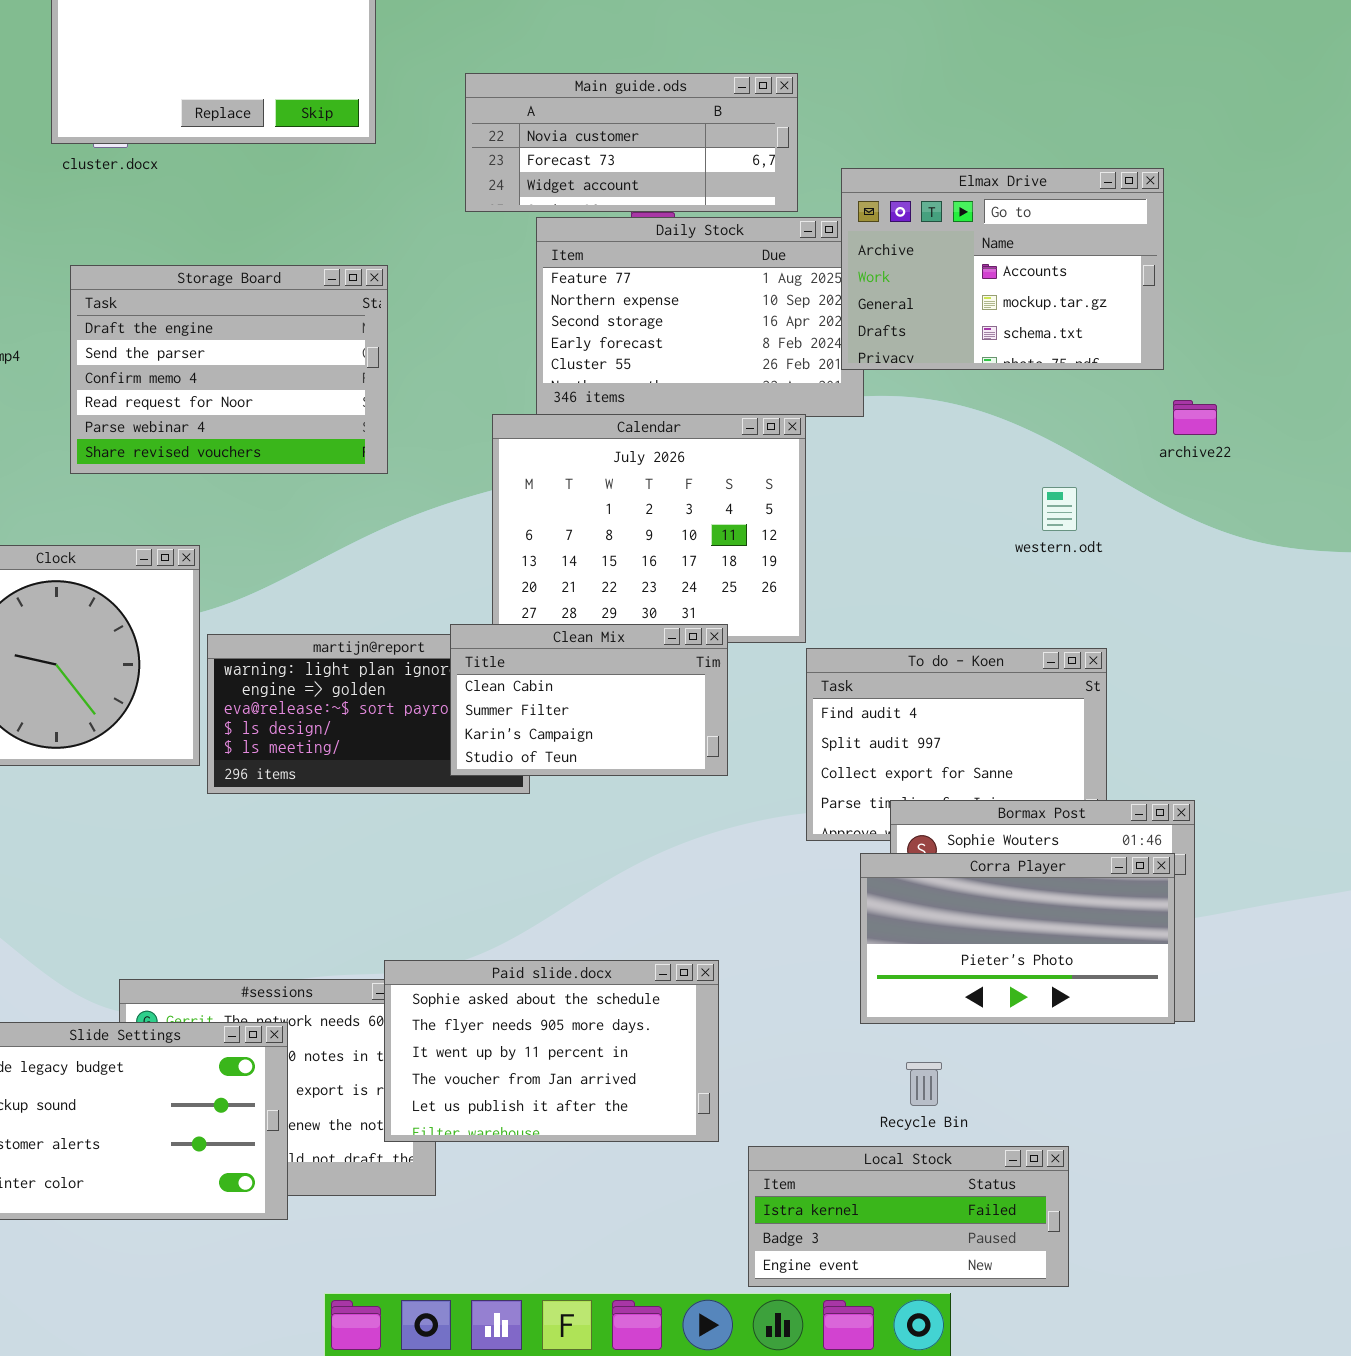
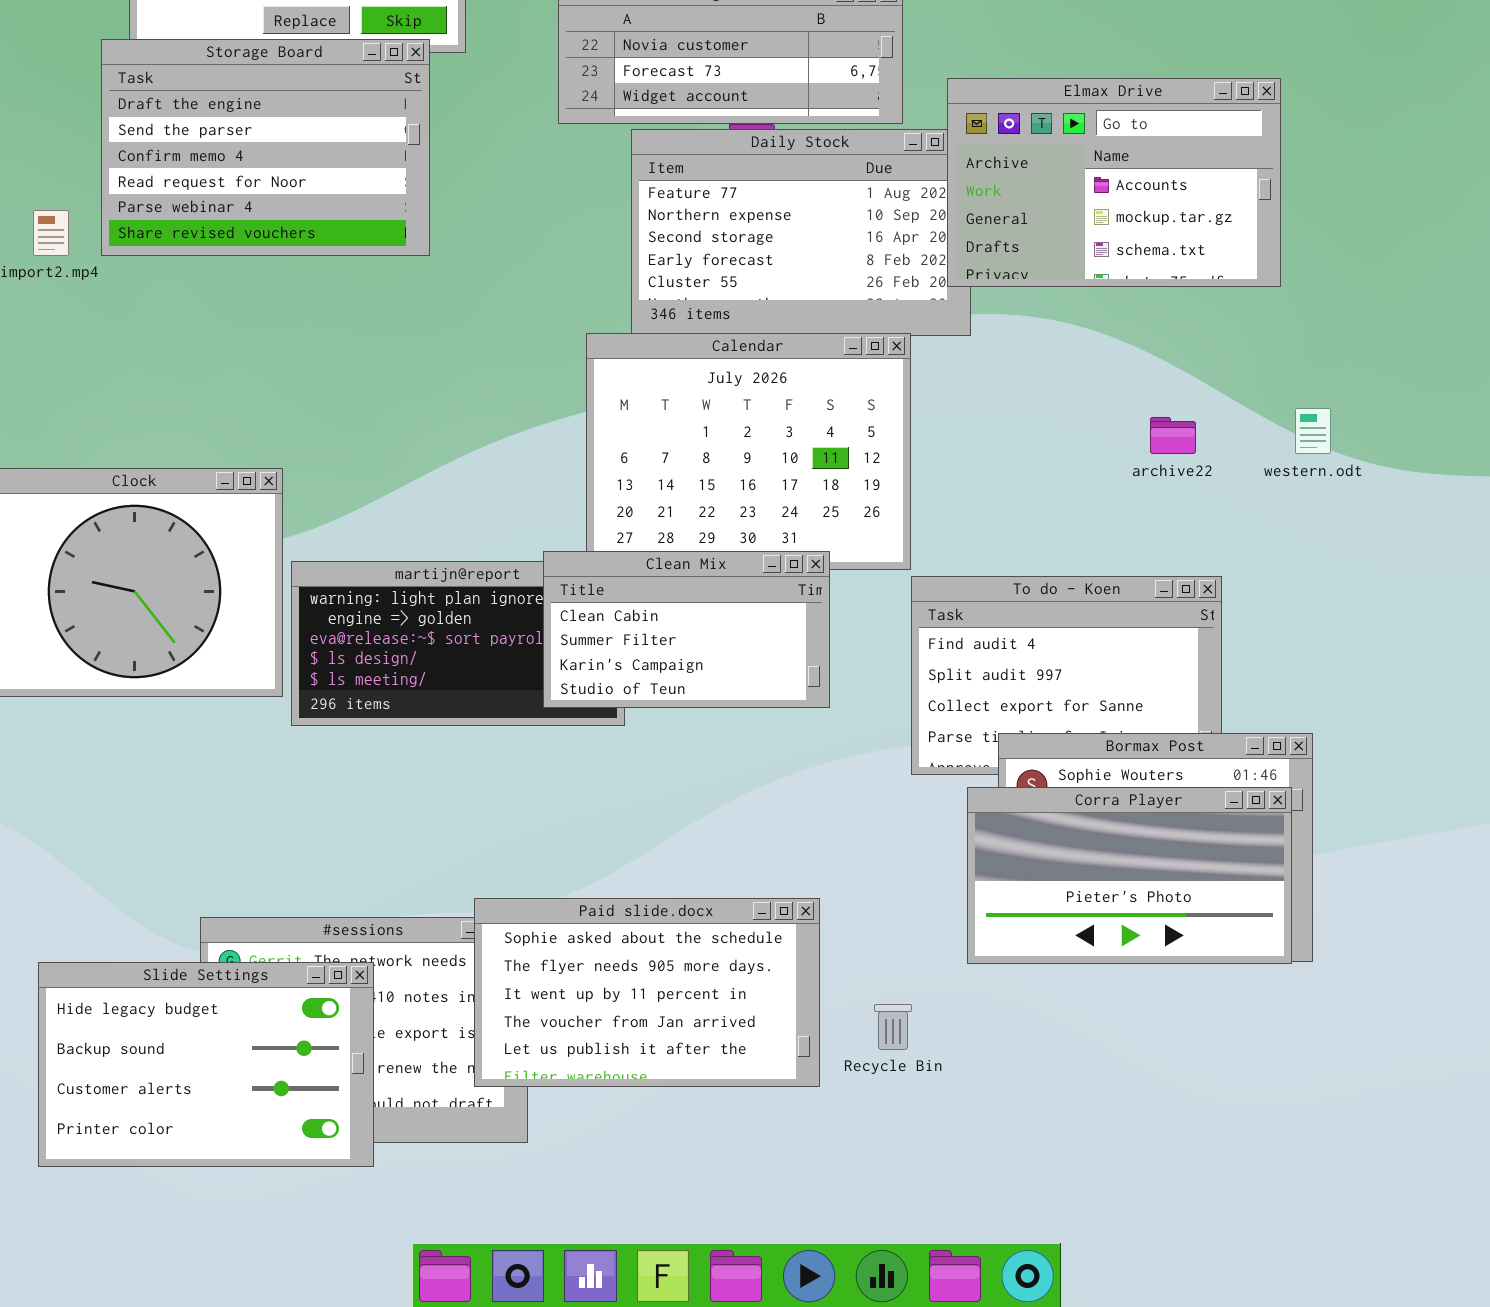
Storage Board: [70,265,388,474] -> [101,39,430,256], moved
archive22: [1173,400,1217,435] -> [1150,417,1196,454], moved
western.odt: [1042,487,1077,531] -> [1295,408,1331,454], moved
Recycle Bin: [906,1062,942,1106] -> [874,1004,912,1050], moved
Local Stock: [748,1146,1069,1287] -> none, closed

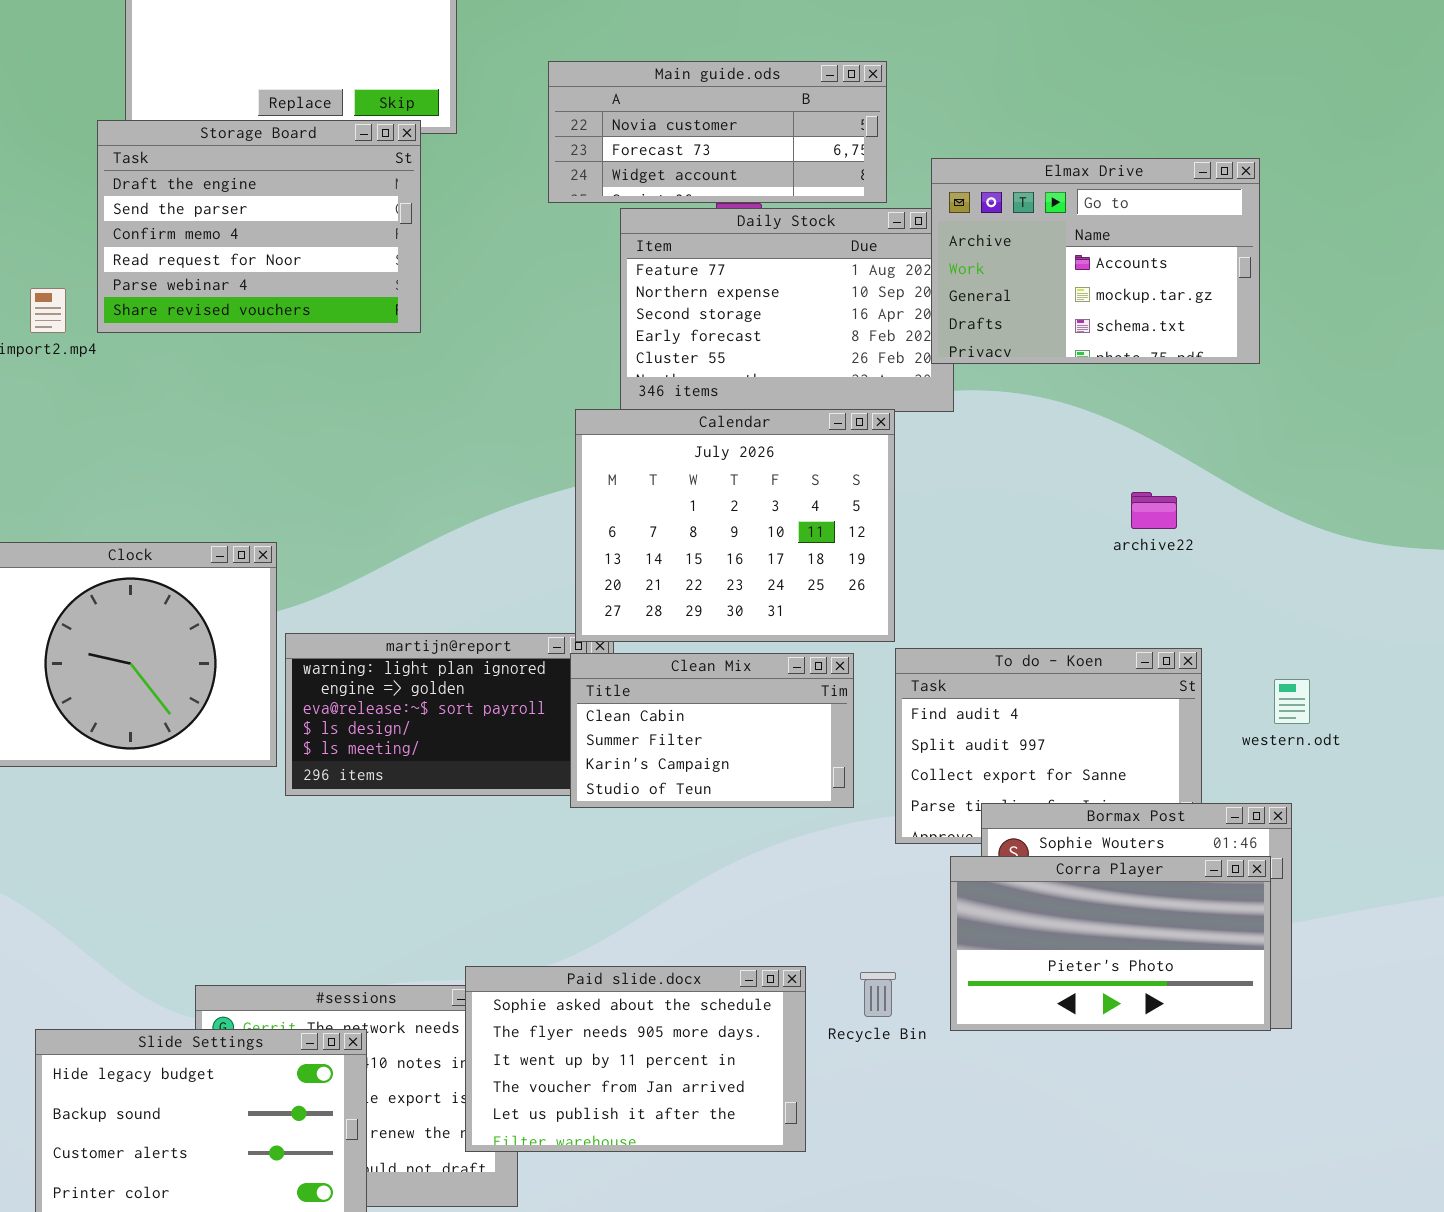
western.odt: [1295,408,1331,454] -> [1274,679,1310,724], moved
Clean Mix: [543,551,830,708] -> [570,653,854,808], moved
Recycle Bin: [874,1004,912,1050] -> [860,972,896,1017], moved

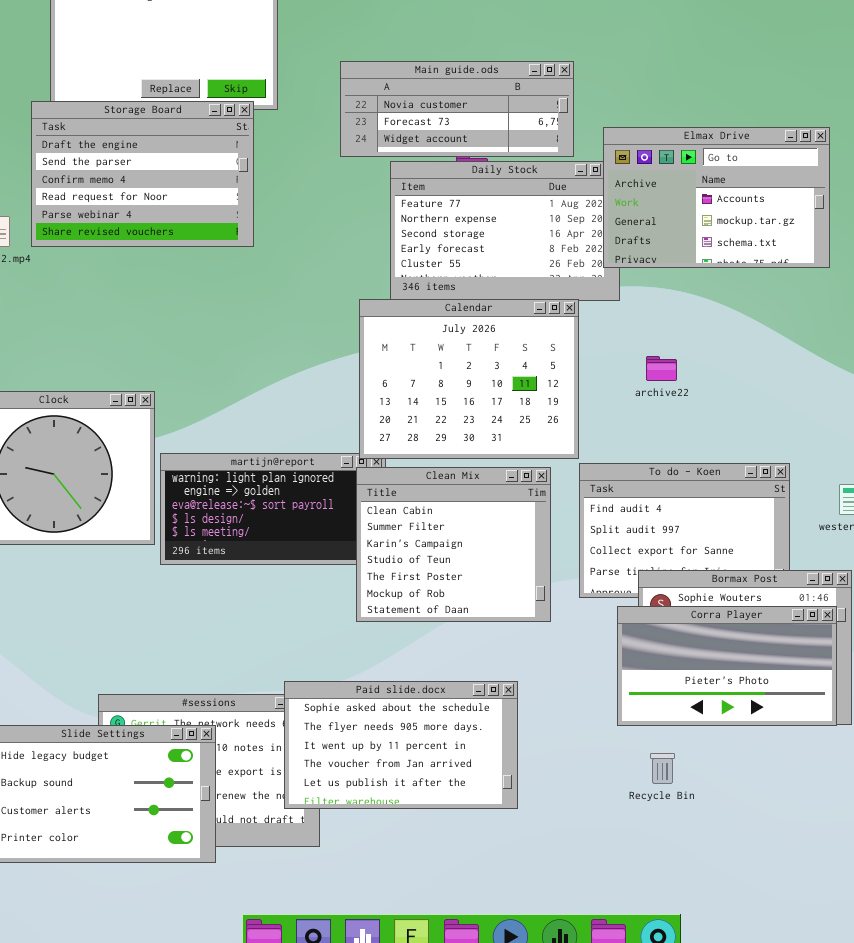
archive22: [1131,492,1177,529] -> [646,356,677,381], moved
Clean Mix: [570,653,854,808] -> [356,467,551,622], resized
Recycle Bin: [860,972,896,1017] -> [650,753,675,784], moved

